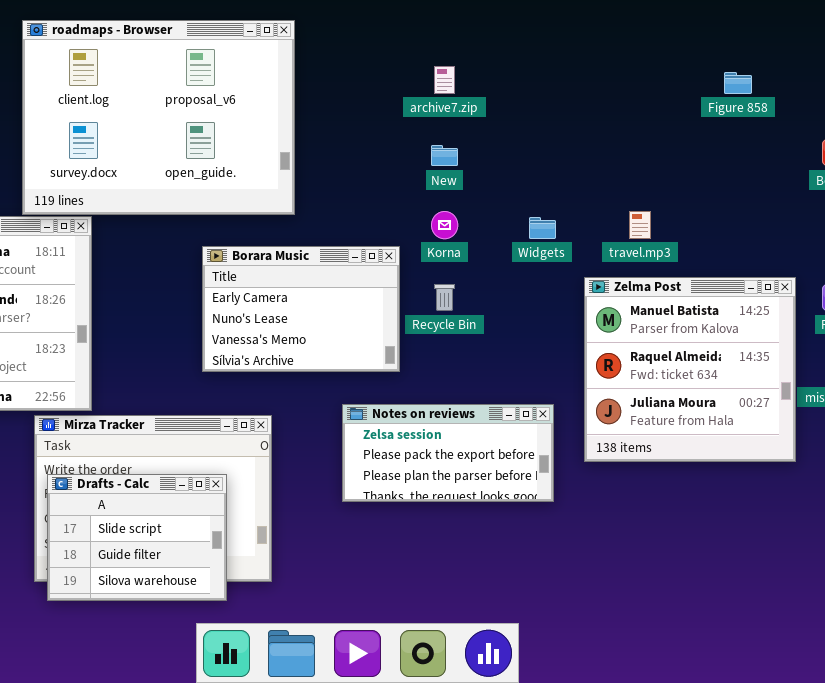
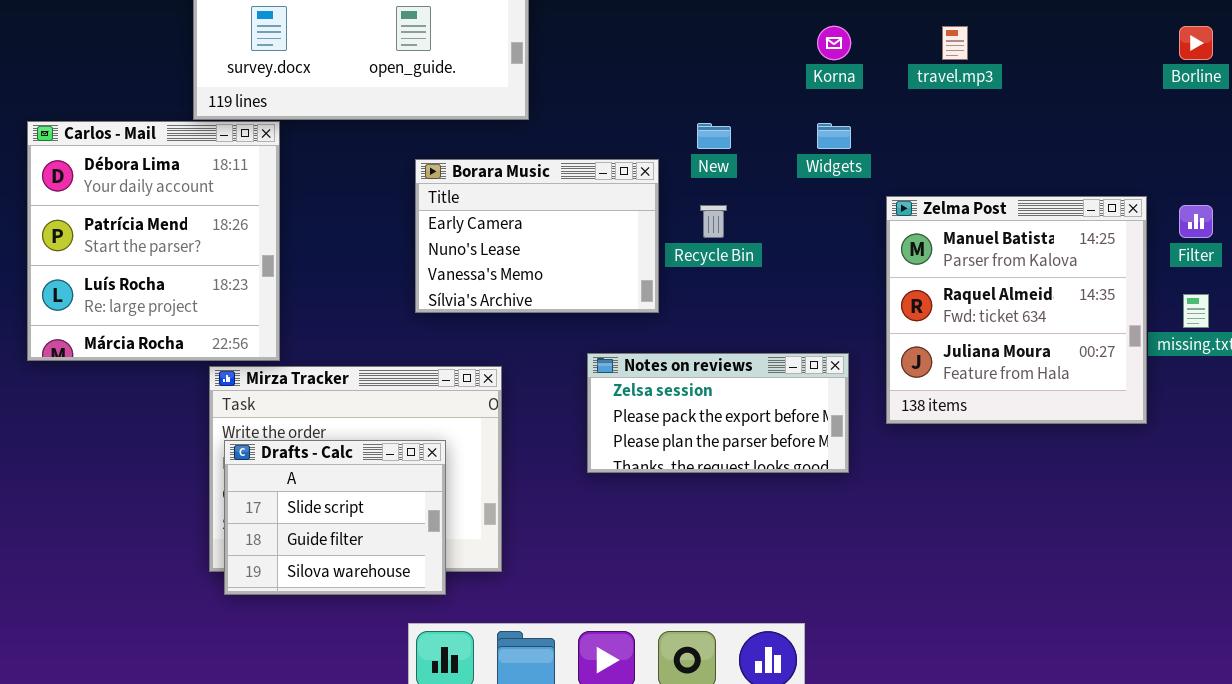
New: [431,145,458,166] -> [697,123,731,149], moved
Korna: [431,211,458,239] -> [817,26,851,60], moved
travel.mp3: [629,211,651,239] -> [942,26,968,60], moved

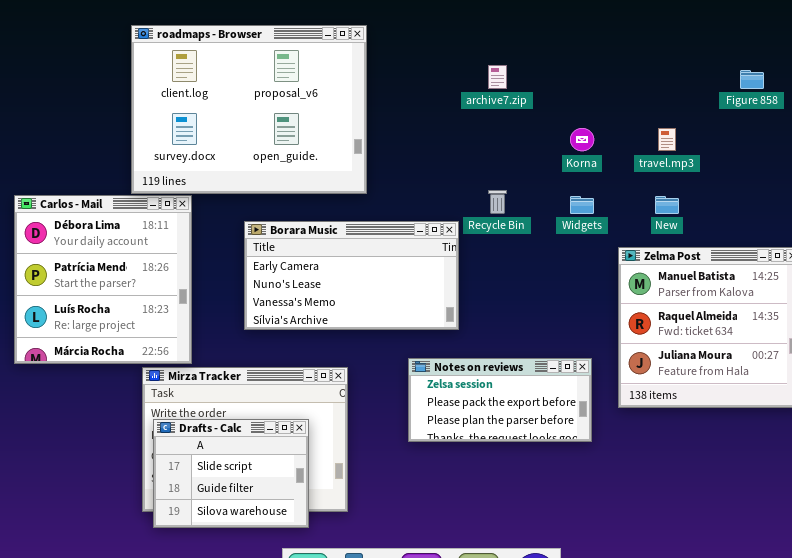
New: [697,123,731,149] -> [655,196,679,214], moved
Borara Music: [415,159,659,313] -> [244,221,459,330], resized
Recycle Bin: [700,205,727,238] -> [488,190,507,214], moved

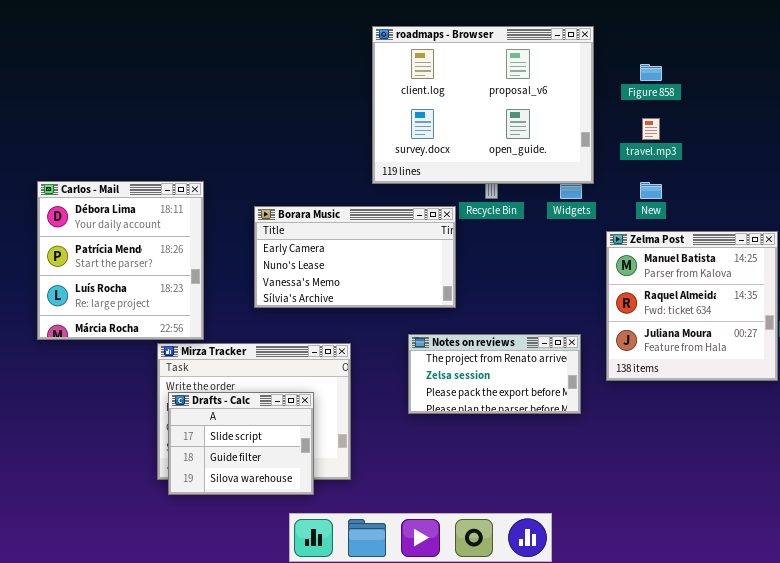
roadmaps - Browser: [131,25,367,194] -> [372,26,594,184], moved
Figure 858: [740,70,764,89] -> [640,64,662,81], moved
Notes on reviews: [408,358,592,442] -> [408,334,581,414], scrolled up 1 row

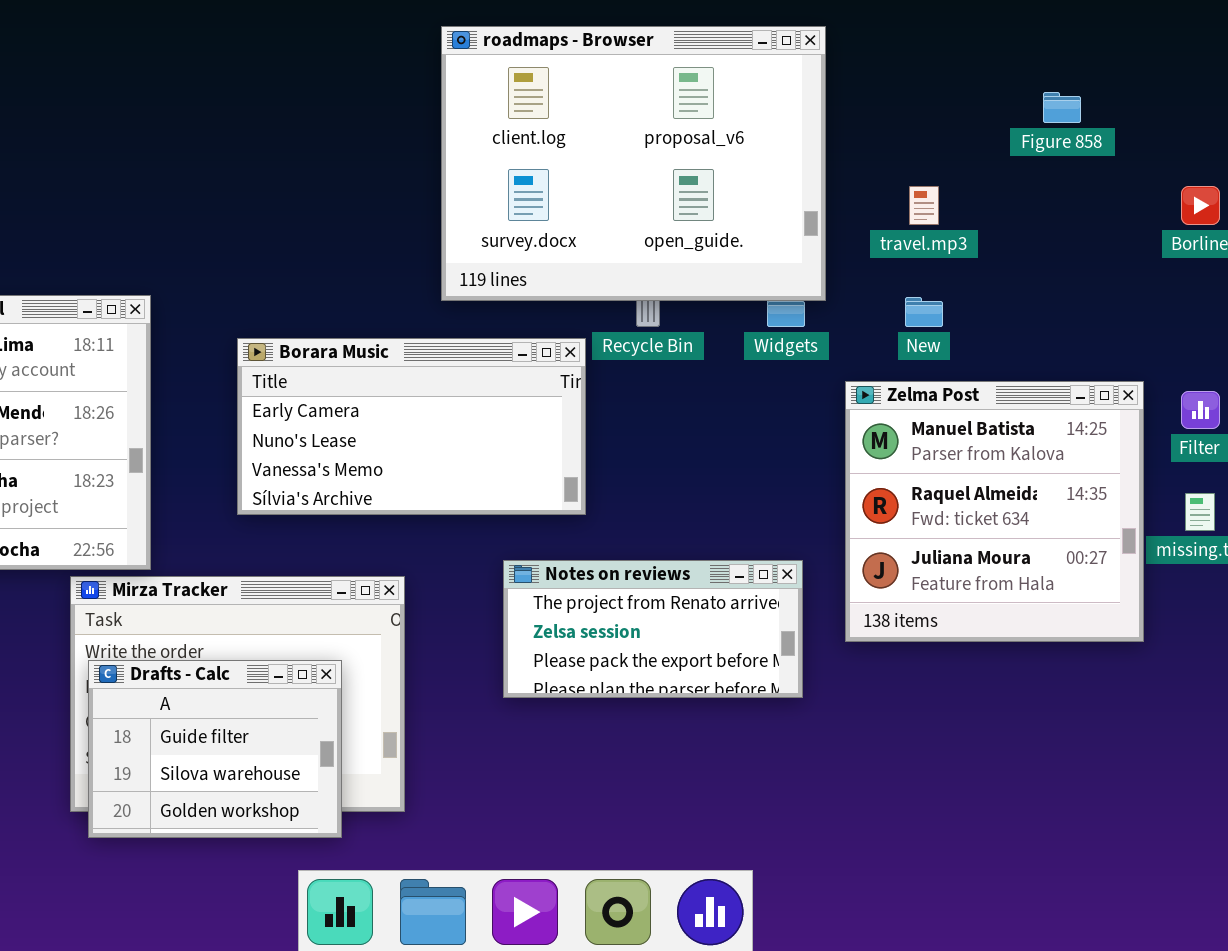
Figure 858: [640,64,662,81] -> [1043,92,1081,123], moved
Drafts - Calc: [168,392,314,495] -> [88,660,342,838], scrolled down 1 row

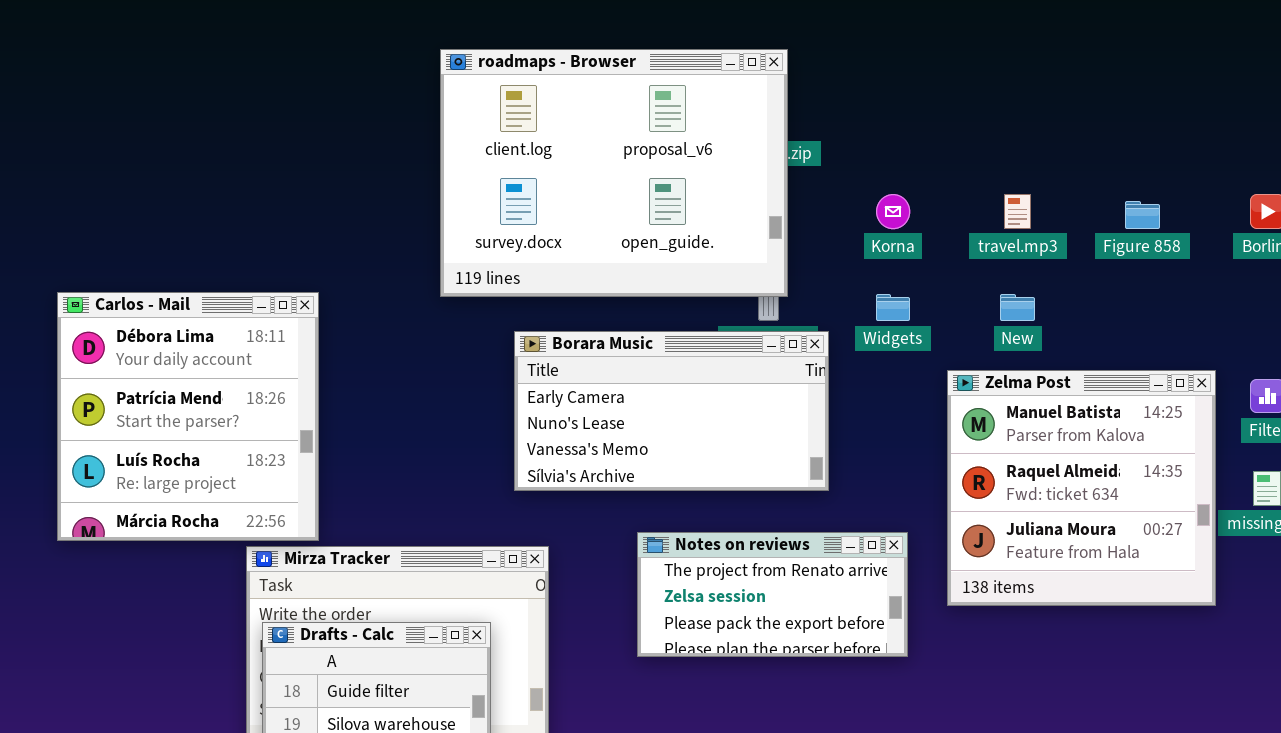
roadmaps - Browser: [441,26,826,301] -> [440,49,788,297], moved
Figure 858: [1043,92,1081,123] -> [1125,201,1160,229], moved
Borara Music: [237,338,586,515] -> [514,331,829,491], moved

